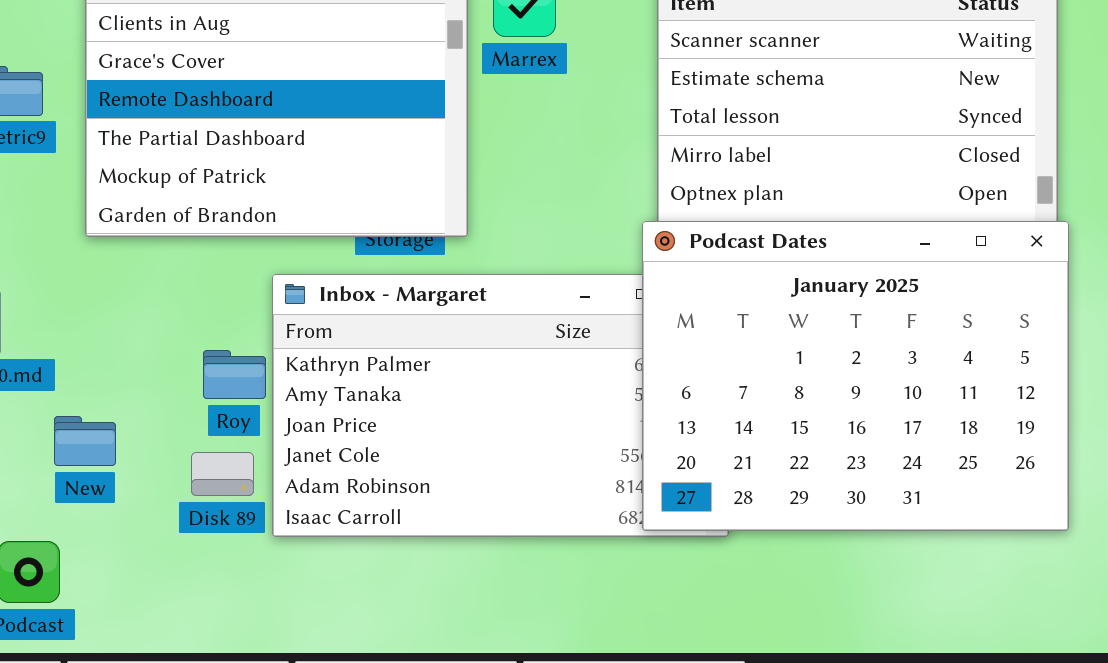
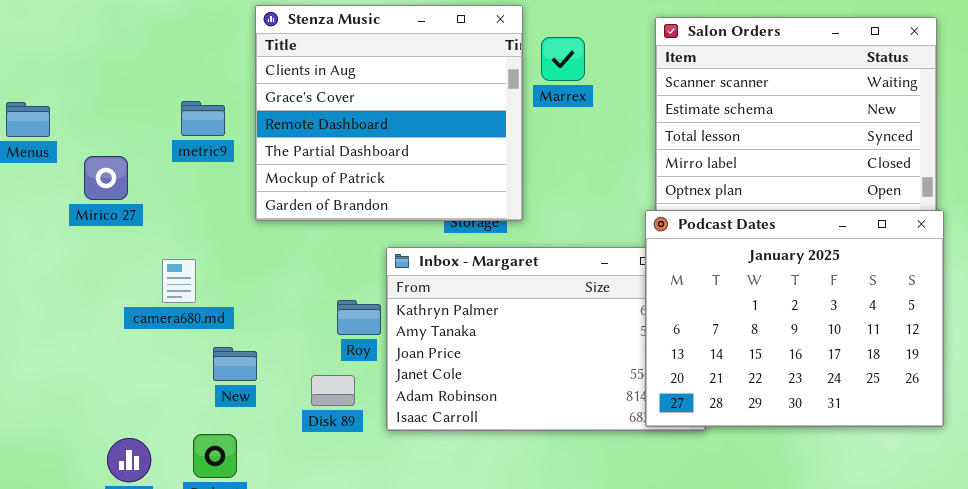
New: [54,416,116,466] -> [213,347,257,381], moved
Disk 89: [191,452,254,496] -> [311,375,355,406], moved

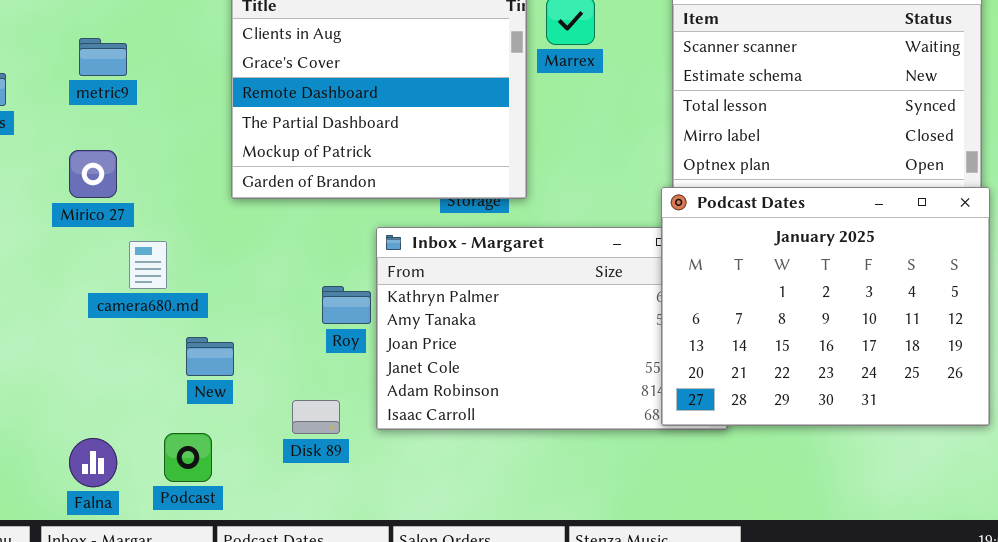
metric9: [181,101,225,136] -> [79,38,127,76], moved
Mirico 27: [84,156,128,200] -> [69,150,117,198], moved
Disk 89: [311,375,355,406] -> [292,400,340,434], moved

